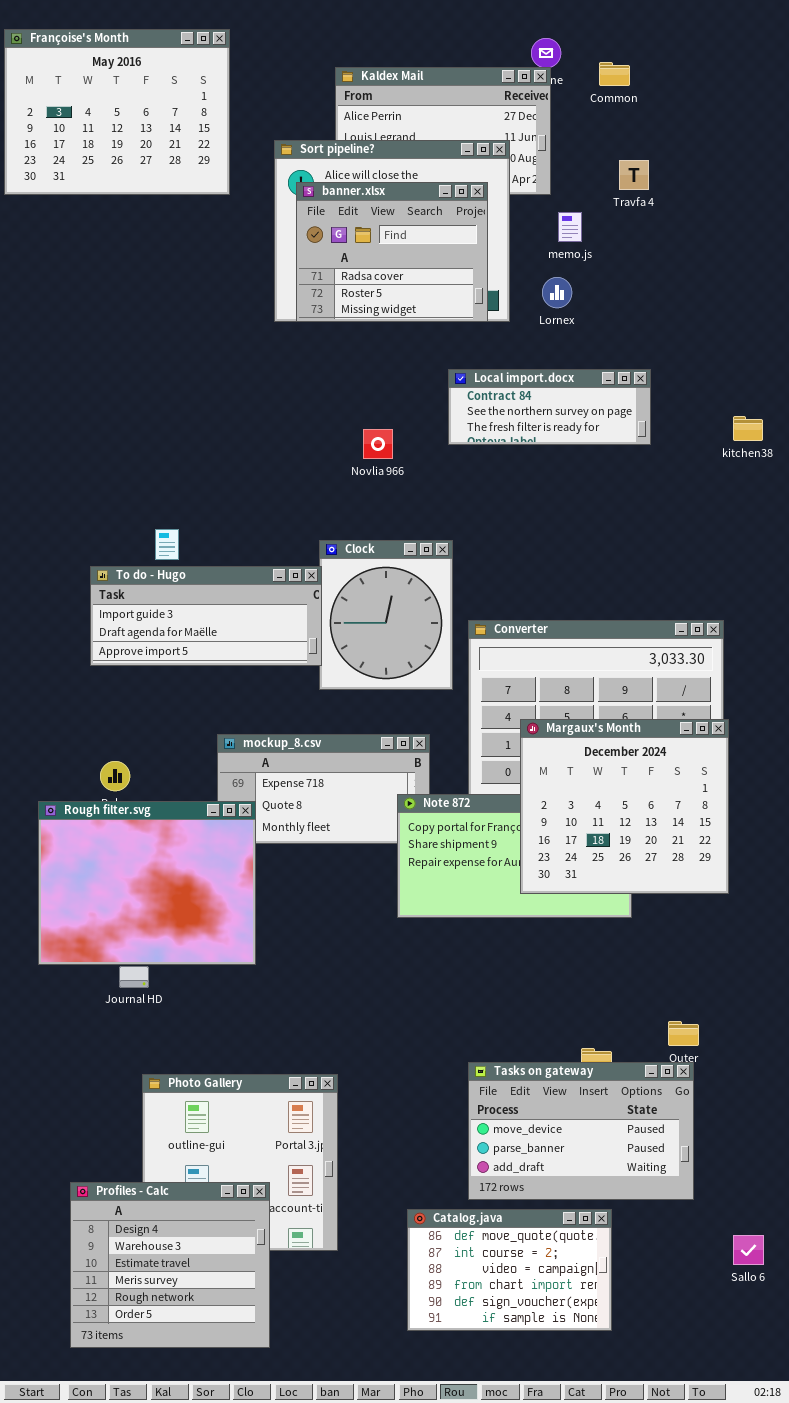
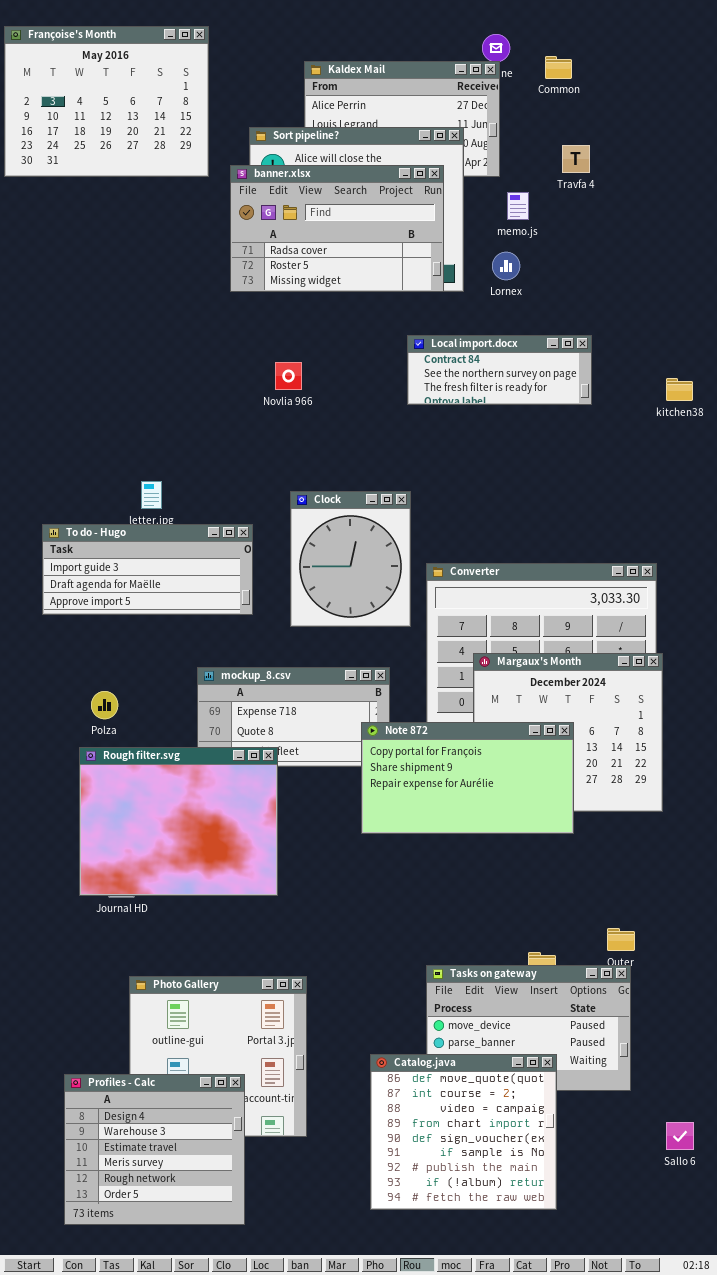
banner.xlsx: [296,182,488,322] -> [230,165,444,292], resized
Novlia 966: [363,429,393,459] -> [275,362,302,390], moved
To do - Hugo: [90,566,322,666] -> [42,524,253,615], moved
Note 872: [397,794,632,918] -> [361,722,574,834], raised
Rough filter.svg: [38,801,256,965] -> [79,747,278,896], moved
Catalog.java: [407,1209,612,1331] -> [370,1054,557,1210], resized

